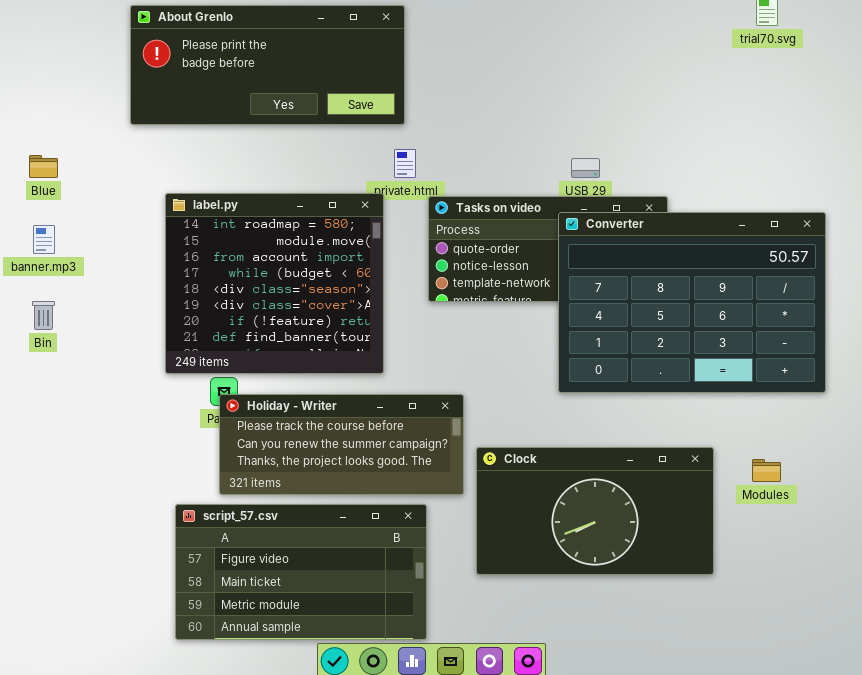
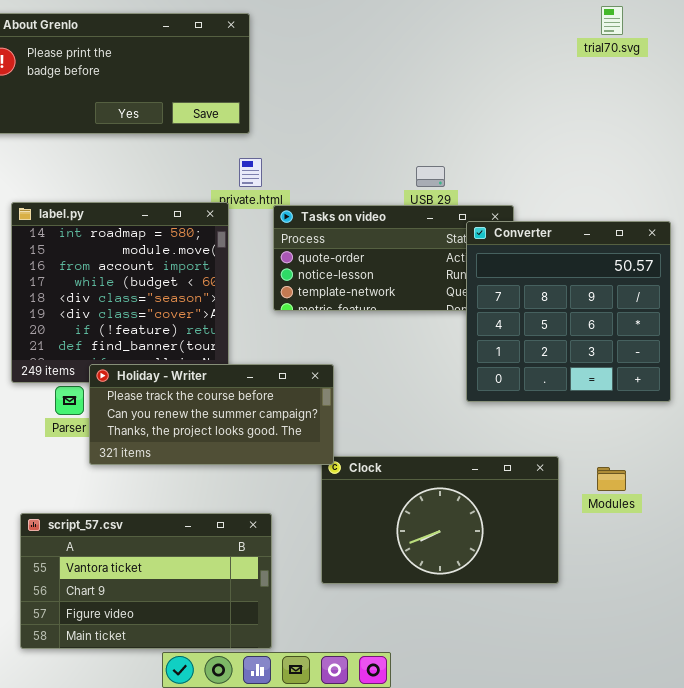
Converter: [558,212,826,393] -> [466,221,671,402], resized
Holiday - Writer: [219,394,464,495] -> [89,364,334,465], moved
script_57.csv: [175,504,427,640] -> [20,513,272,649], scrolled up 2 rows

